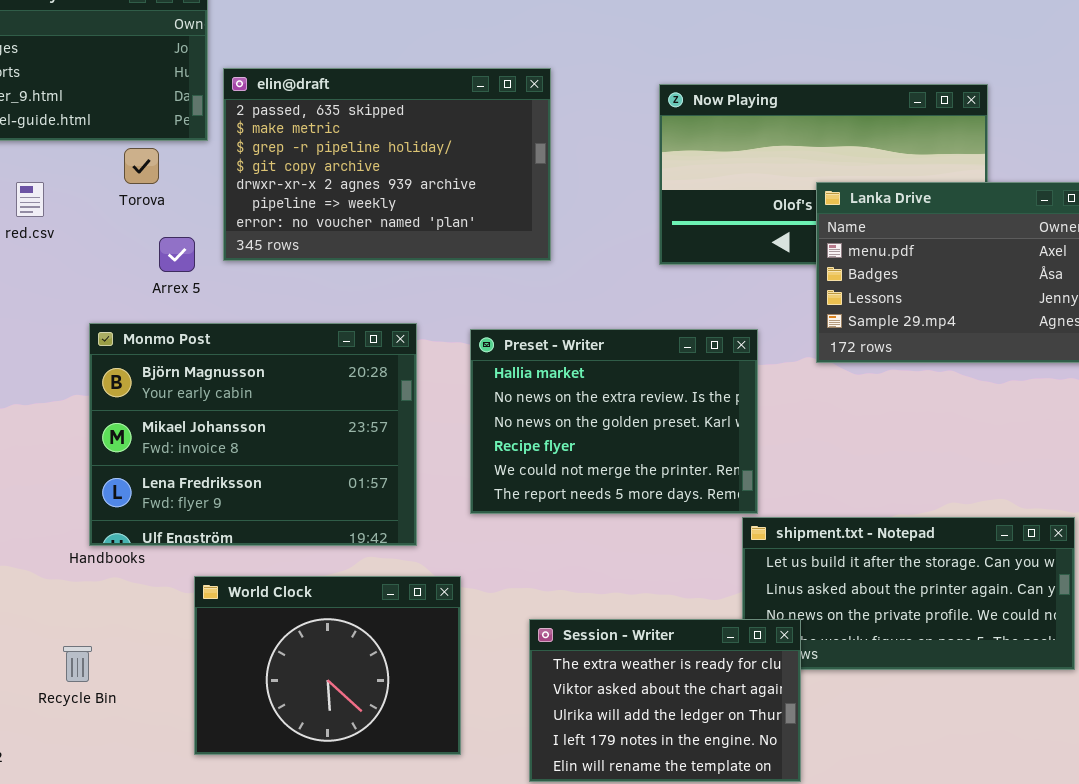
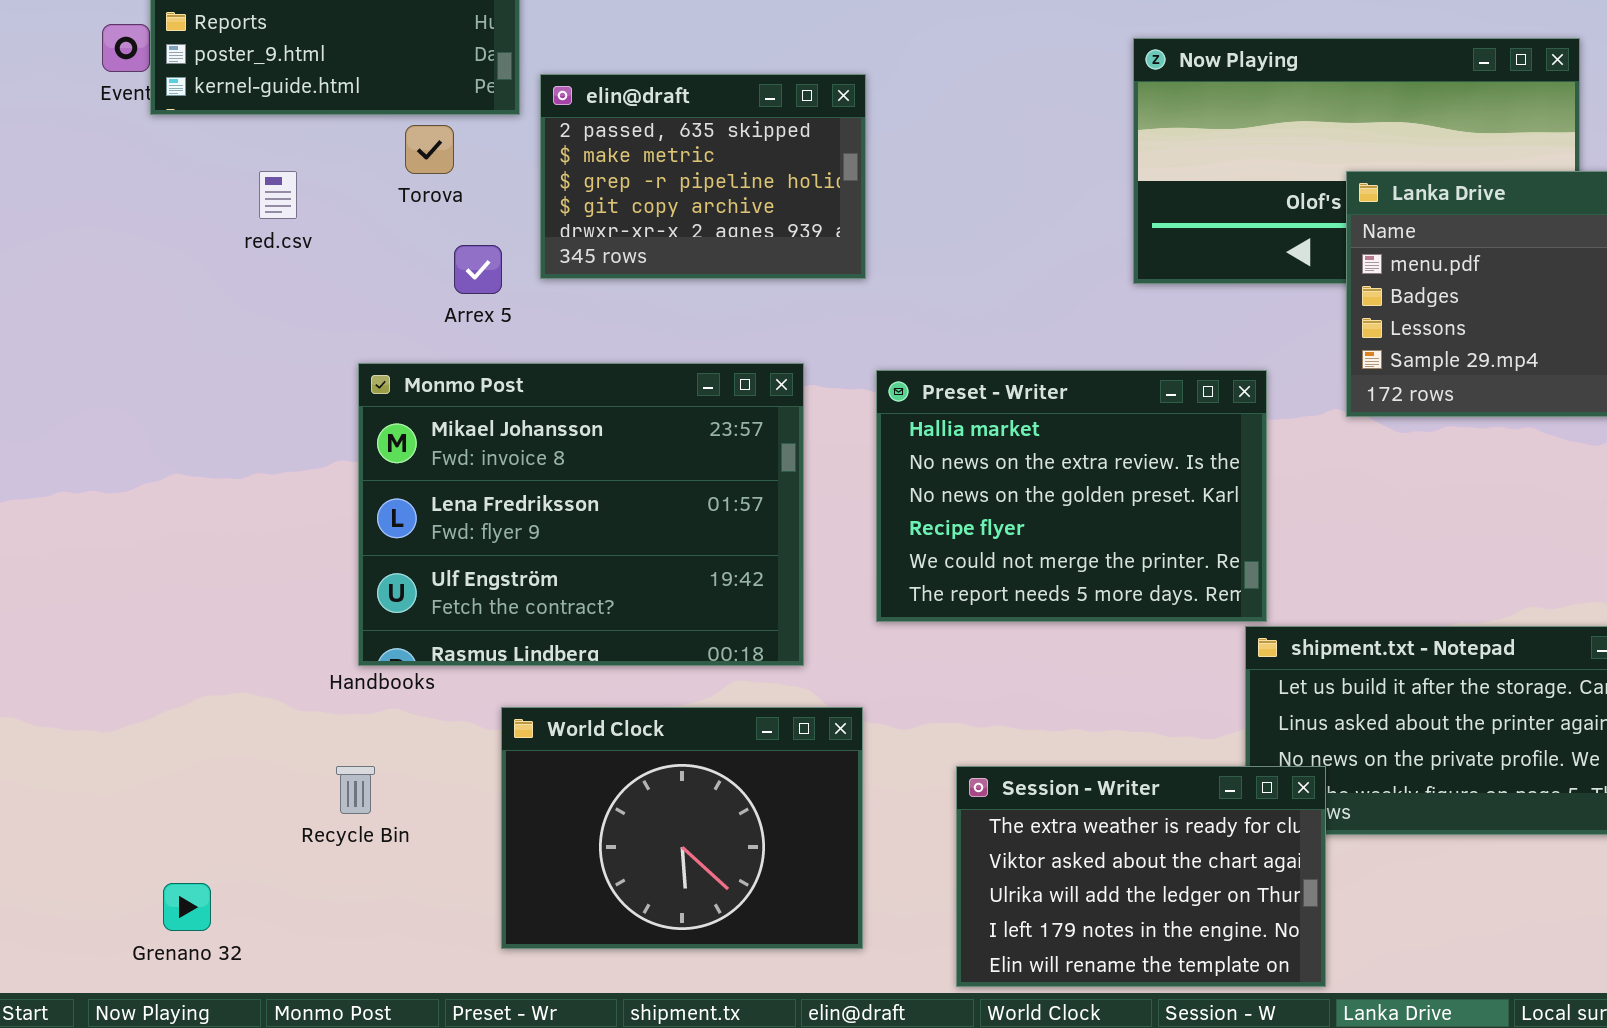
elin@draft: [223,68,551,261] -> [540,74,866,279], resized
Monmo Post: [89,323,417,546] -> [358,363,804,666], scrolled down 1 row
Recycle Bin: [63,646,92,682] -> [336,766,375,814], moved

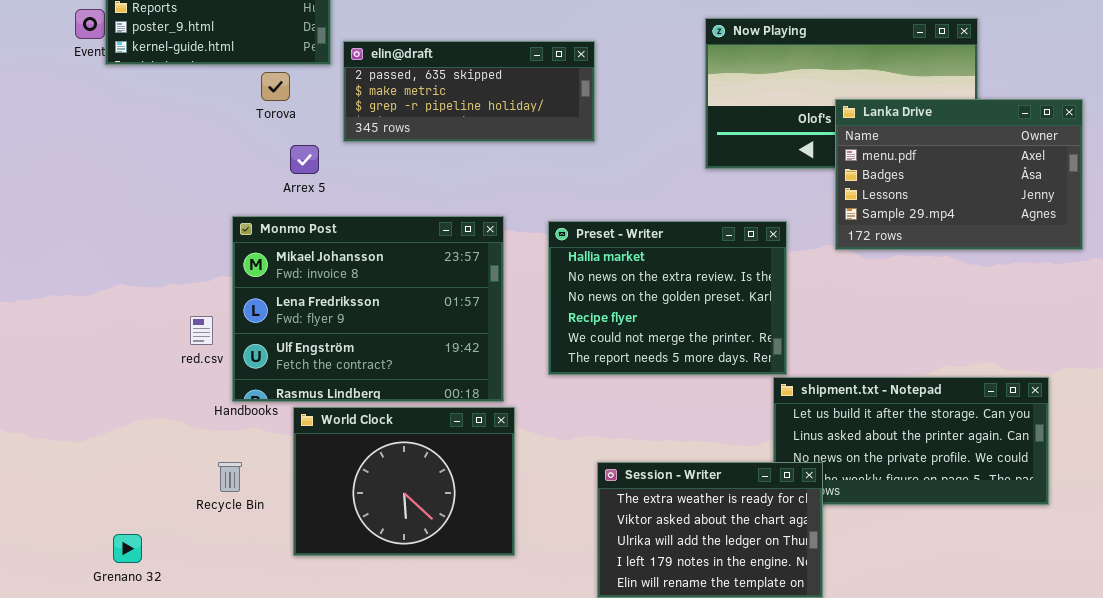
elin@draft: [540,74,866,279] -> [343,41,595,142], resized
red.csv: [259,171,297,219] -> [190,316,213,345], moved
World Clock: [501,707,863,949] -> [293,407,515,556], moved

